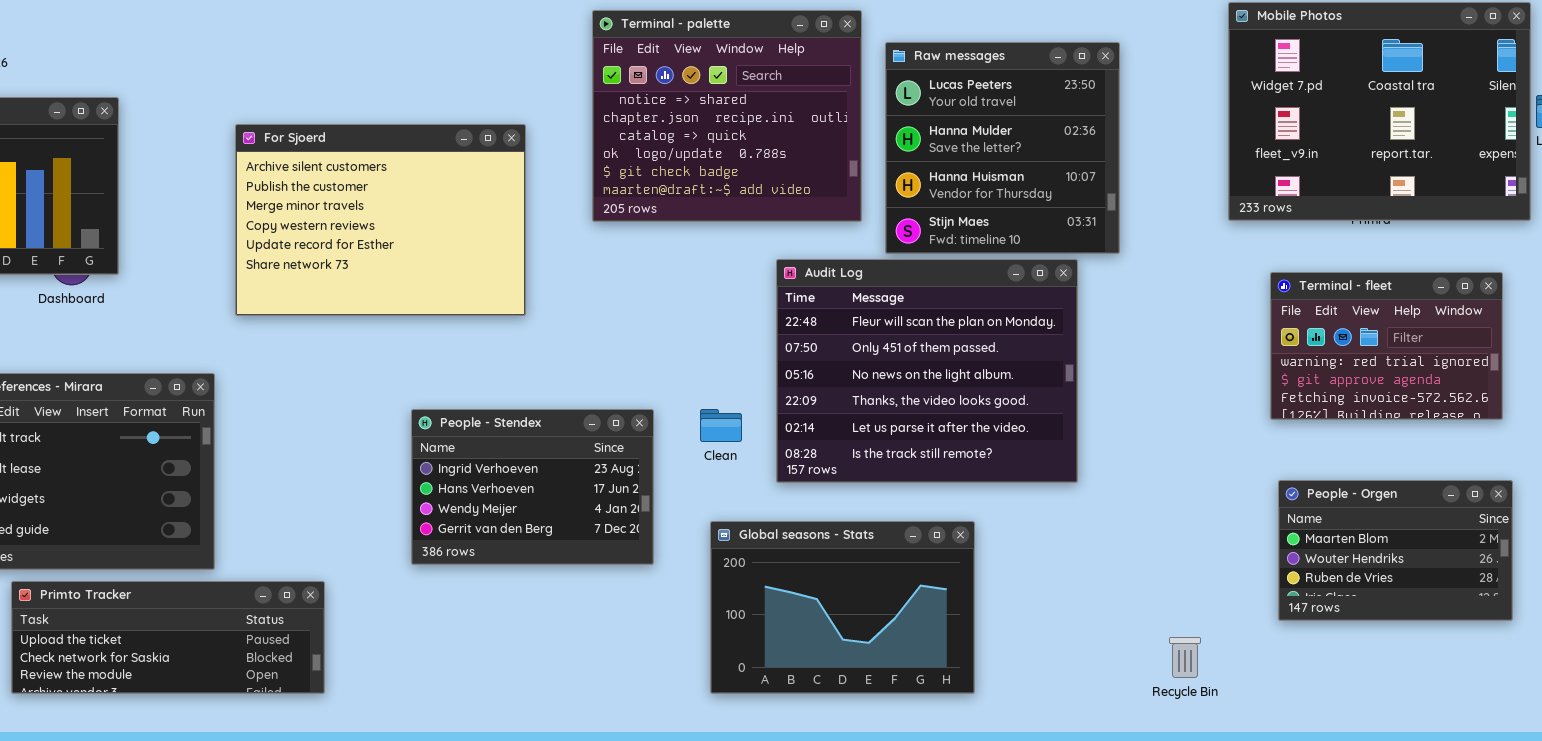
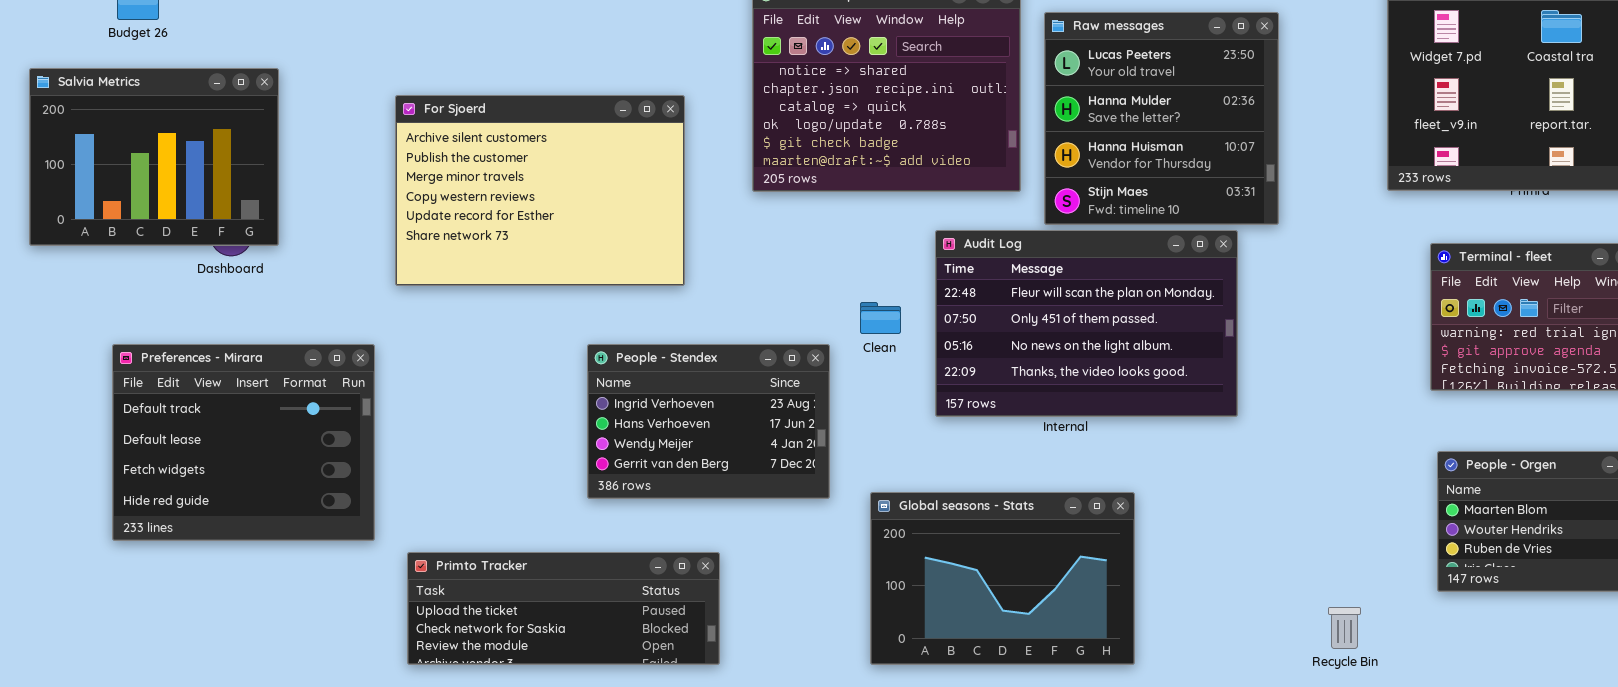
Audit Log: [776,259,1078,483] -> [935,230,1238,417], resized
People - Stendex: [411,409,654,565] -> [587,344,830,499], moved
Clean: [700,409,742,442] -> [860,302,901,334], moved
Primto Tracker: [11,581,325,694] -> [407,552,720,665], moved

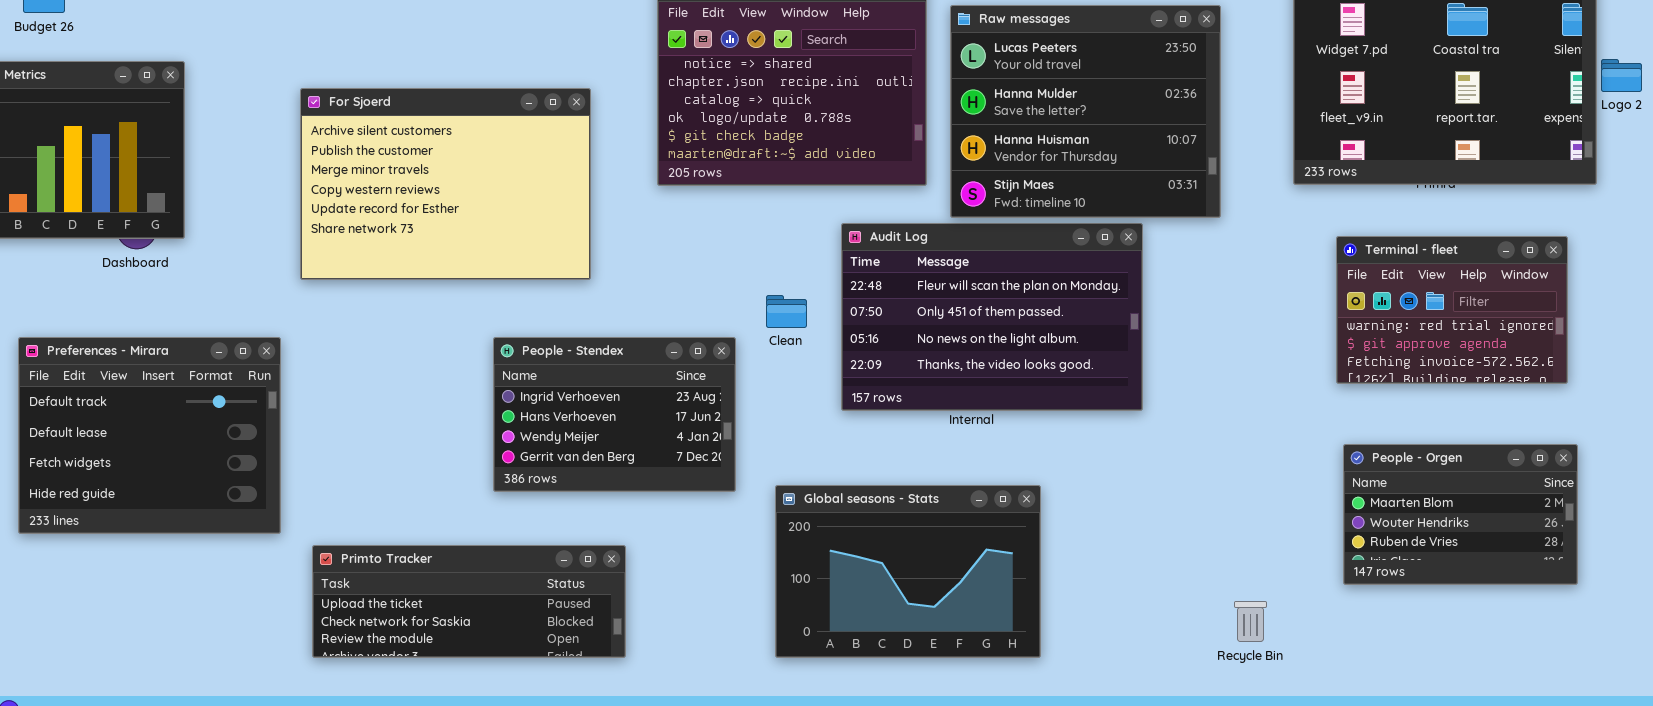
Raw messages: [1044,12,1279,225] -> [950,5,1221,218], resized

